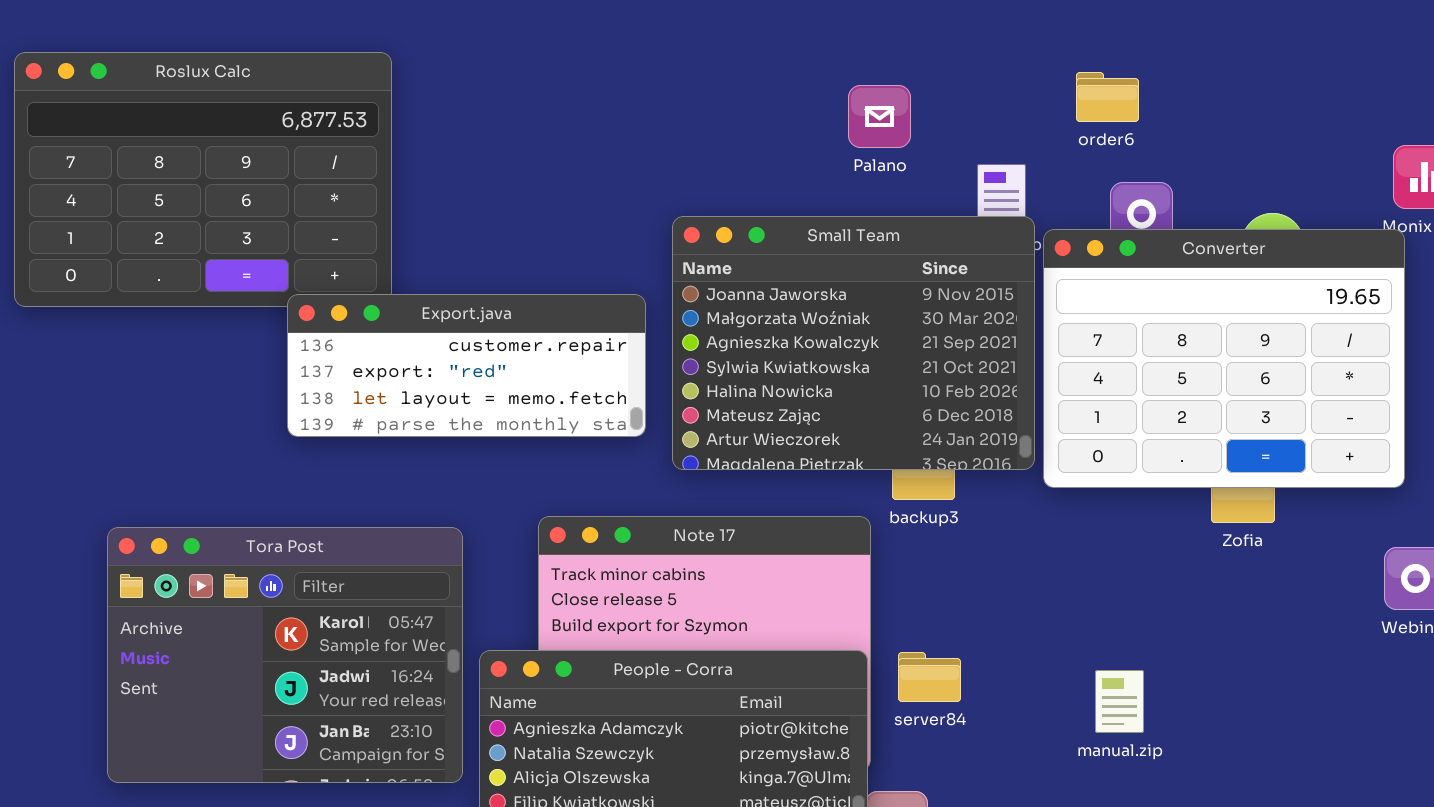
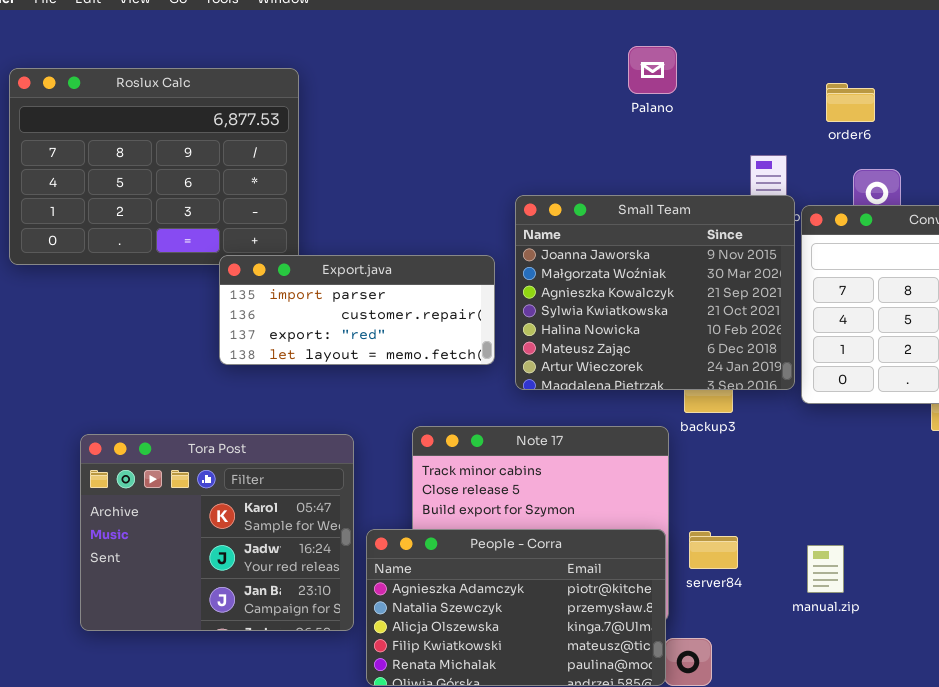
Palano: [848,85,911,148] -> [628,46,677,94], moved
Export.java: [287,294,646,437] -> [219,255,495,365], scrolled up 1 row
manual.zip: [1095,670,1144,733] -> [807,545,844,593], moved

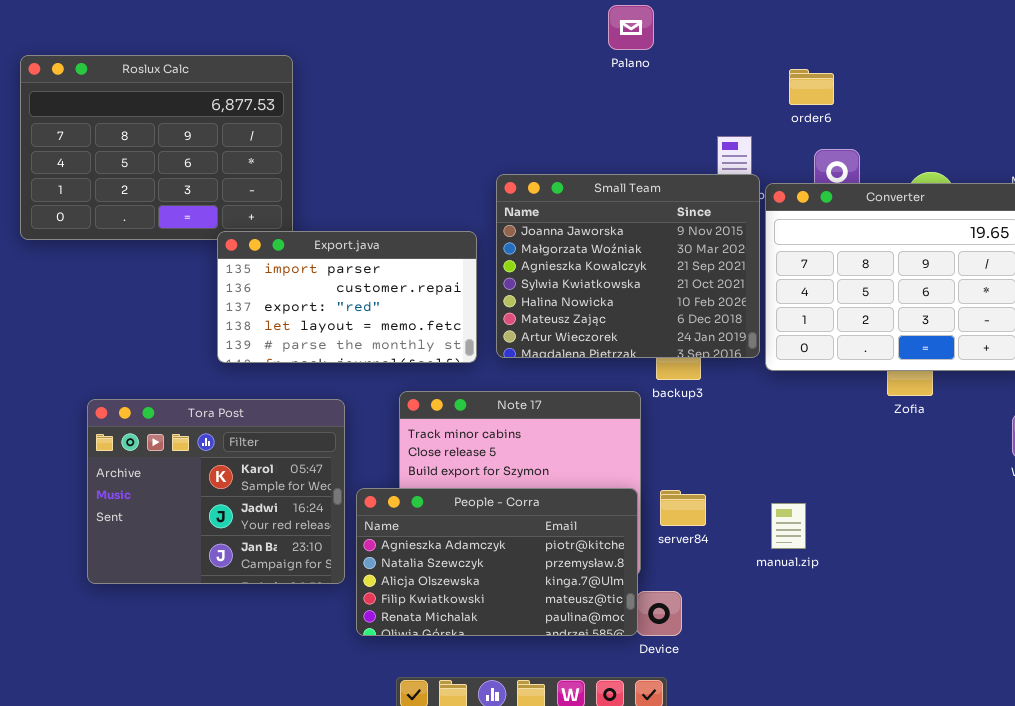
Palano: [628,46,677,94] -> [608,5,654,50], moved
Export.java: [219,255,495,365] -> [217,231,477,363], resized

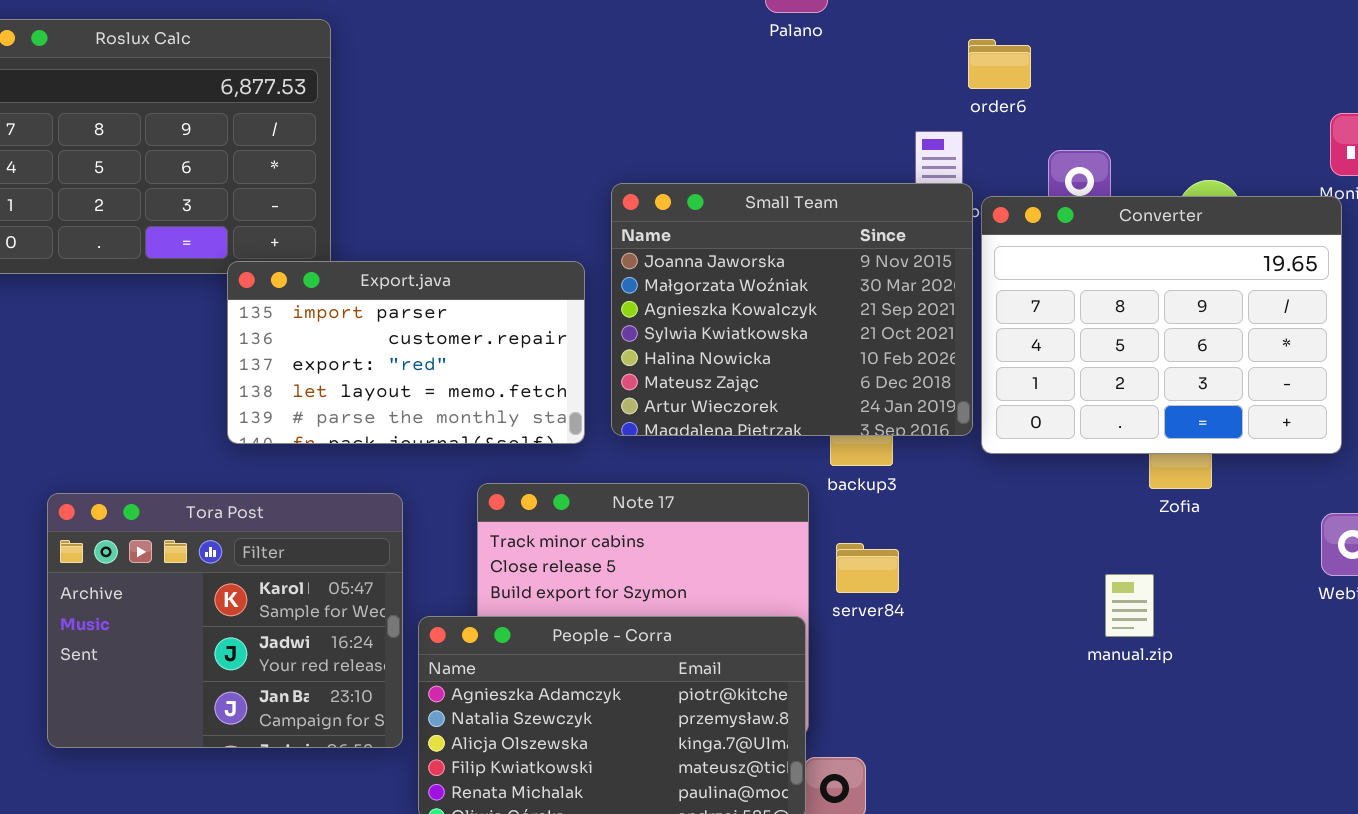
order6: [789,69,834,105] -> [968,39,1031,89], moved
server84: [660,490,706,526] -> [836,543,899,593], moved
manual.zip: [771,503,806,549] -> [1105,574,1154,637], moved

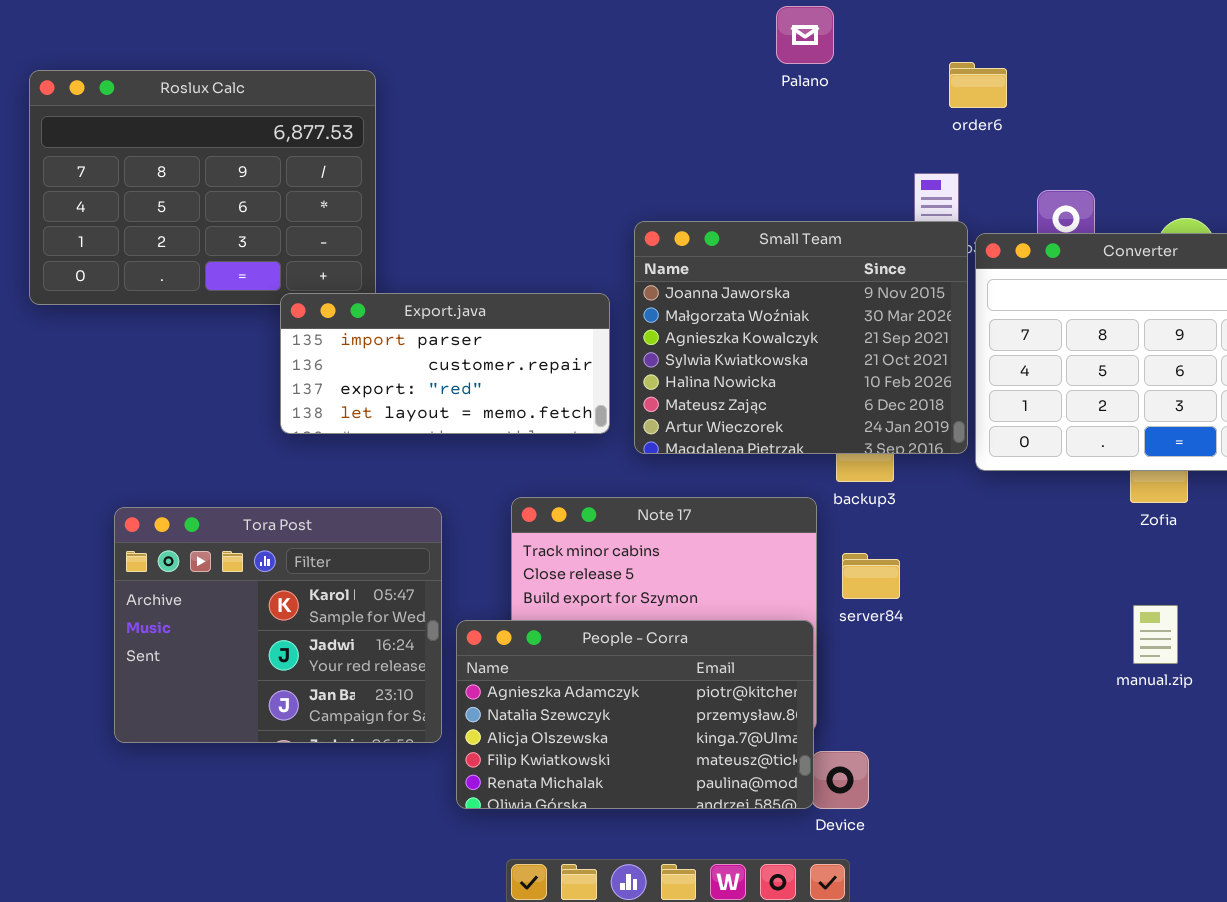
order6: [968,39,1031,89] -> [949,62,1007,108], moved
Export.java: [227,261,585,444] -> [280,293,610,434], resized
manual.zip: [1105,574,1154,637] -> [1133,605,1178,664], moved

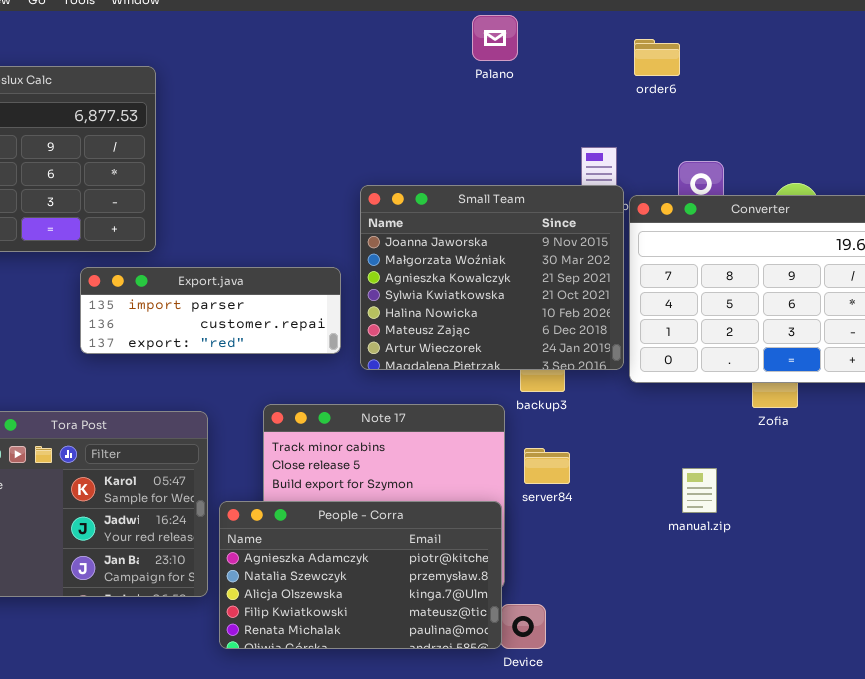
order6: [949,62,1007,108] -> [634,39,680,76], moved
Export.java: [280,293,610,434] -> [80,267,341,354], resized
manual.zip: [1133,605,1178,664] -> [682,468,717,513], moved

